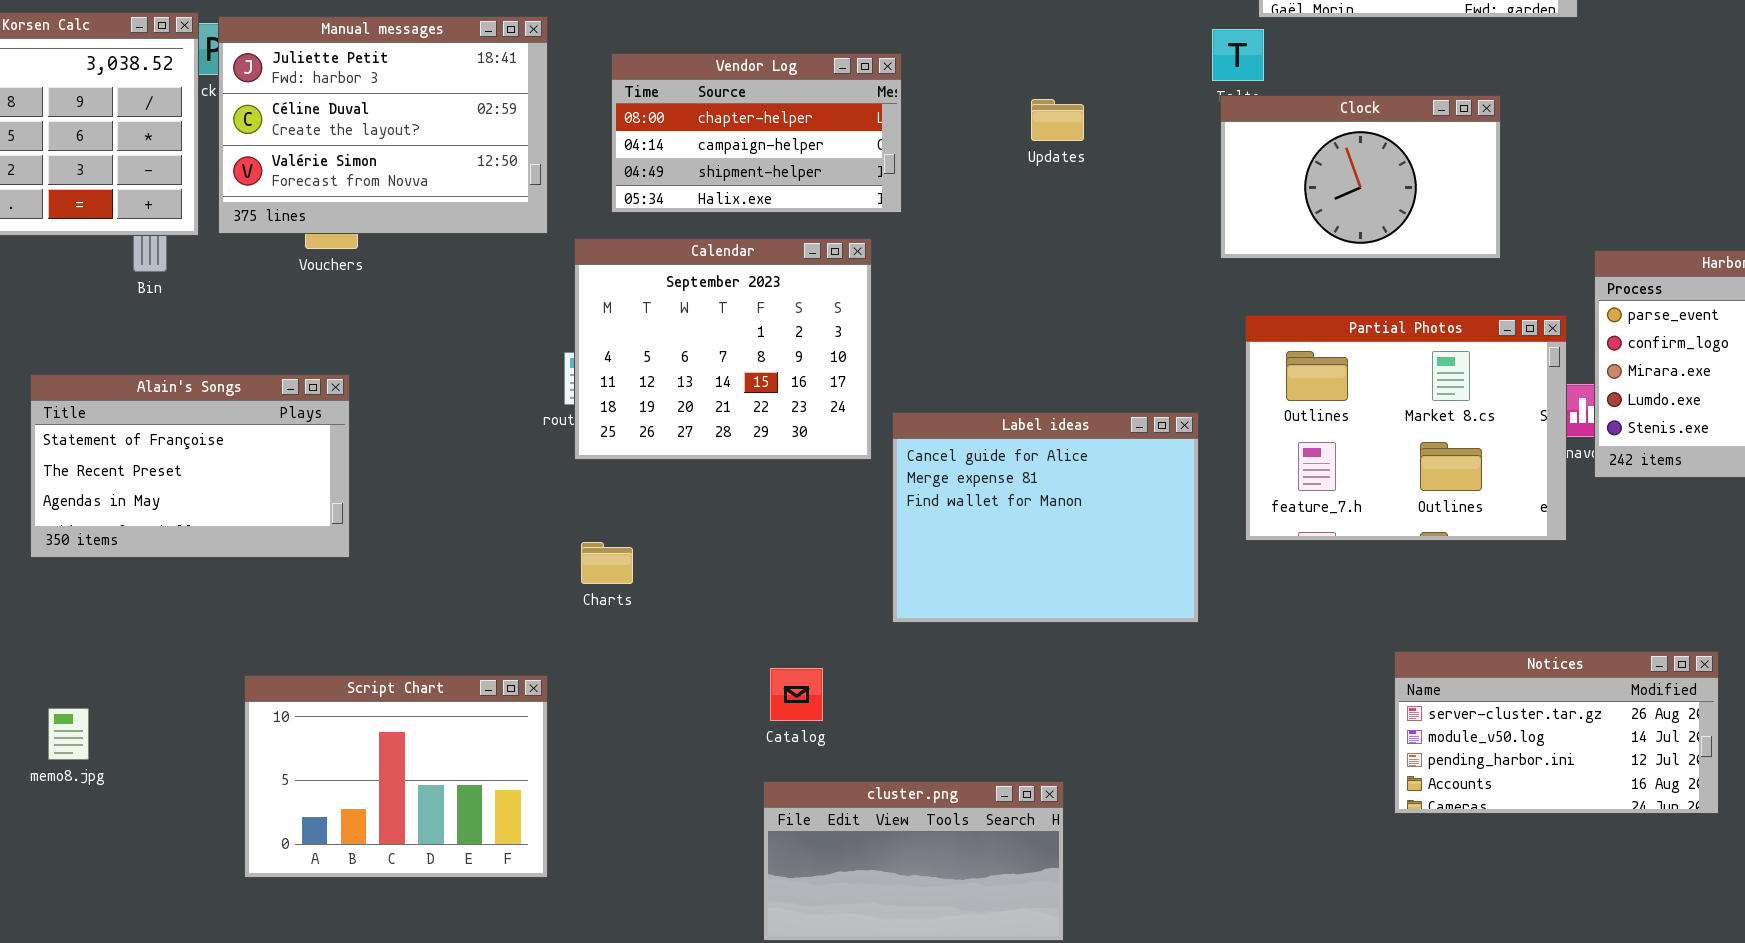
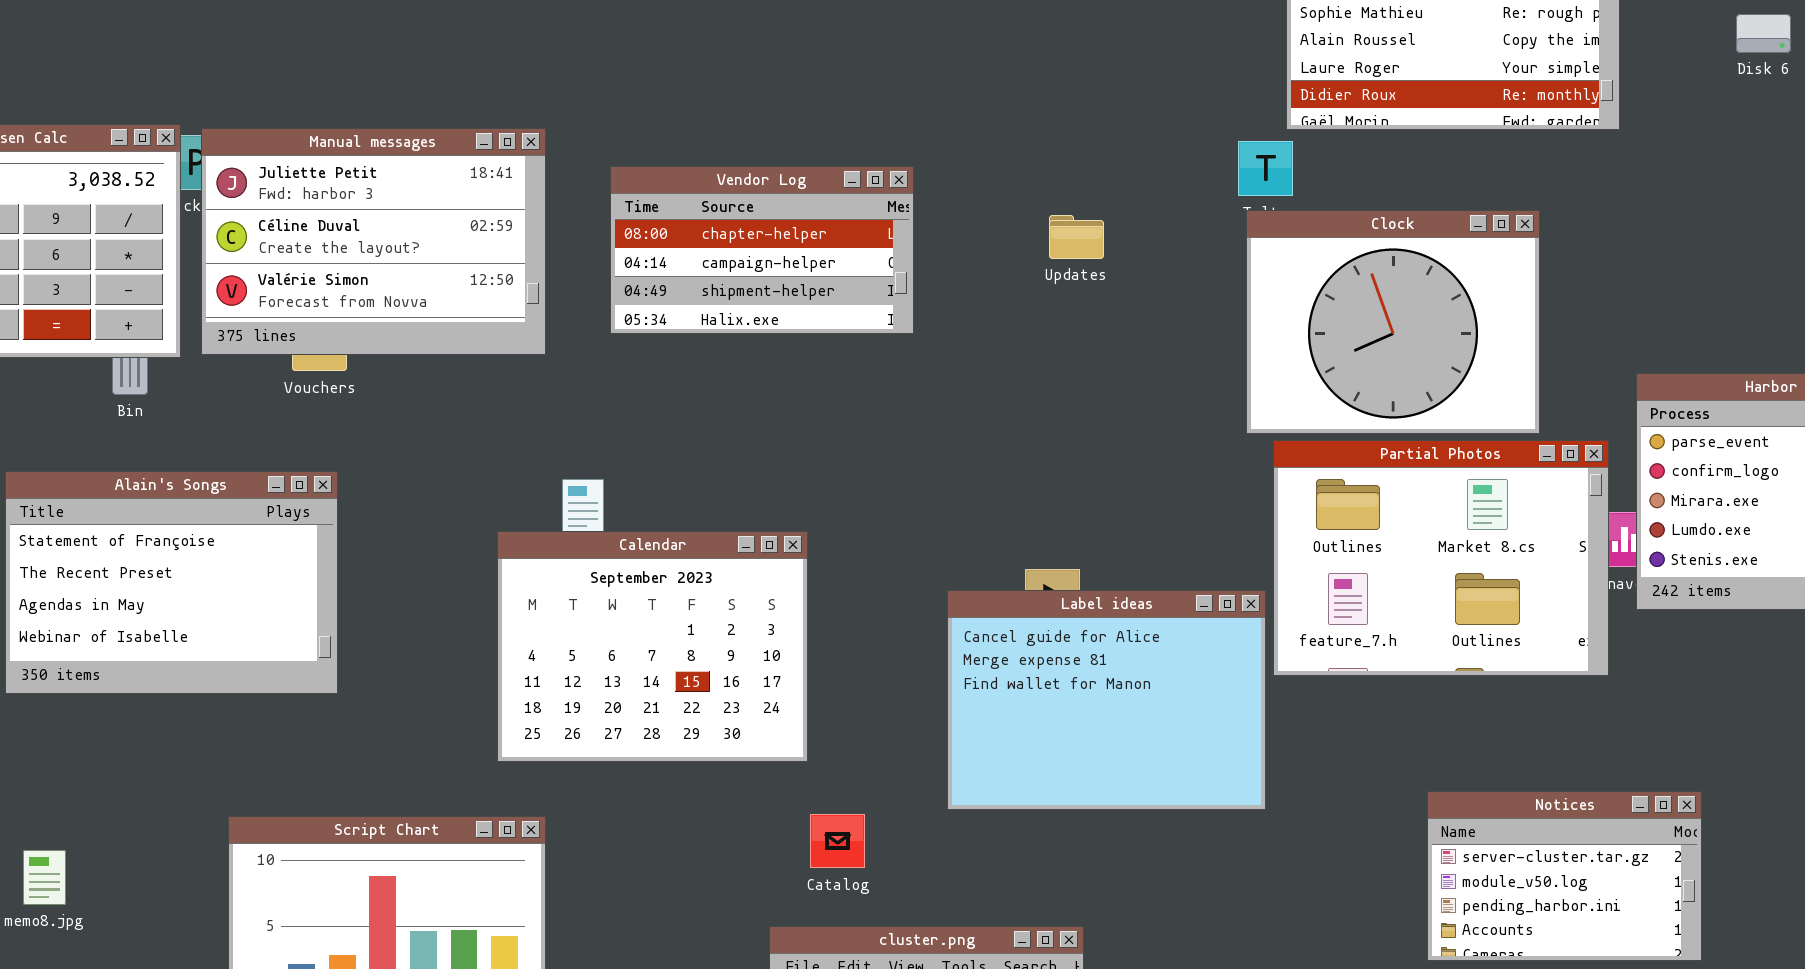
Clock: [1220,95,1501,259] -> [1246,210,1540,434], resized
Calendar: [574,238,872,460] -> [497,531,808,762], moved
Alain's Songs: [30,374,350,558] -> [5,471,338,694], resized
Label ideas: [892,412,1199,623] -> [947,590,1266,810], moved
Notices: [1394,651,1719,814] -> [1427,791,1702,961], resized
Catalog: [770,668,823,721] -> [810,814,865,868], moved

